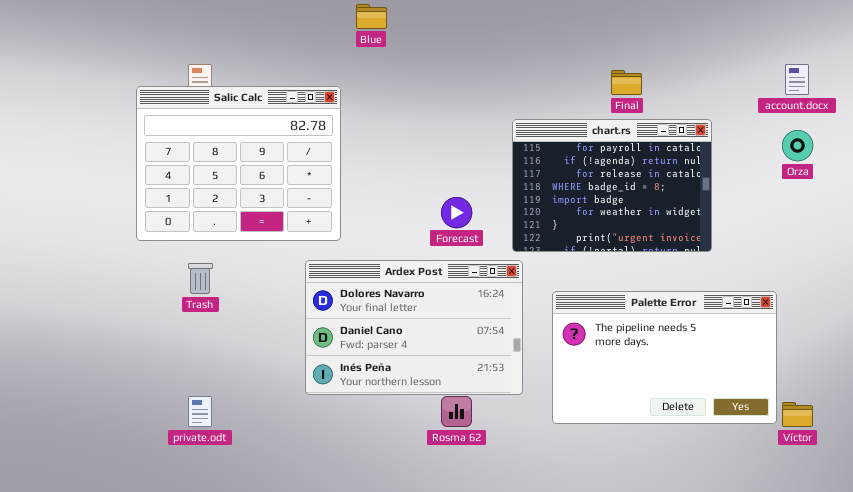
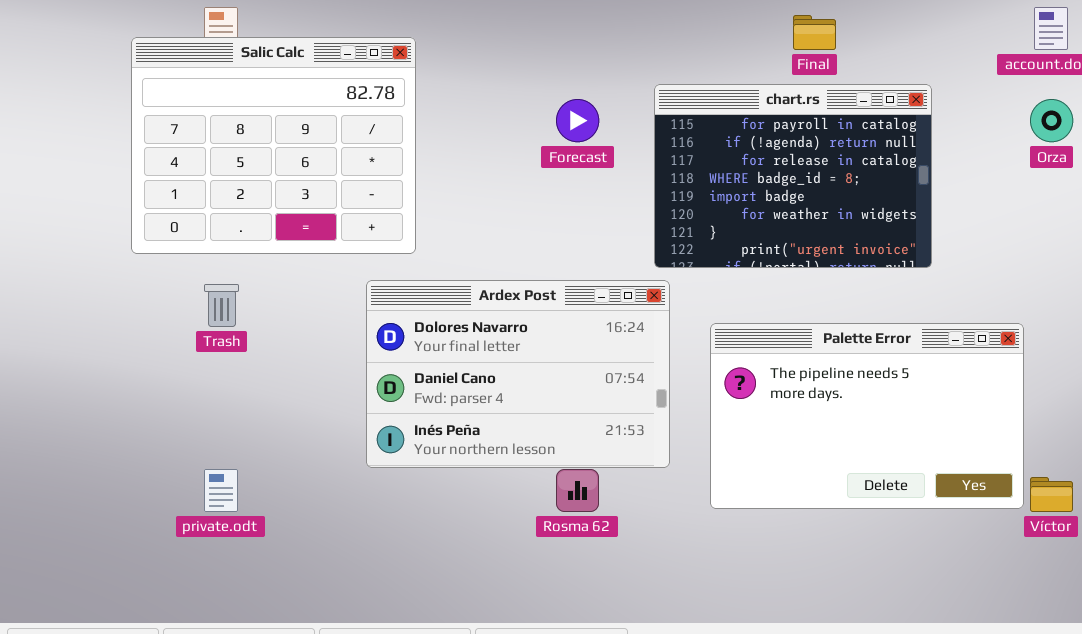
Forecast: [441,197,472,228] -> [556,99,599,142], moved

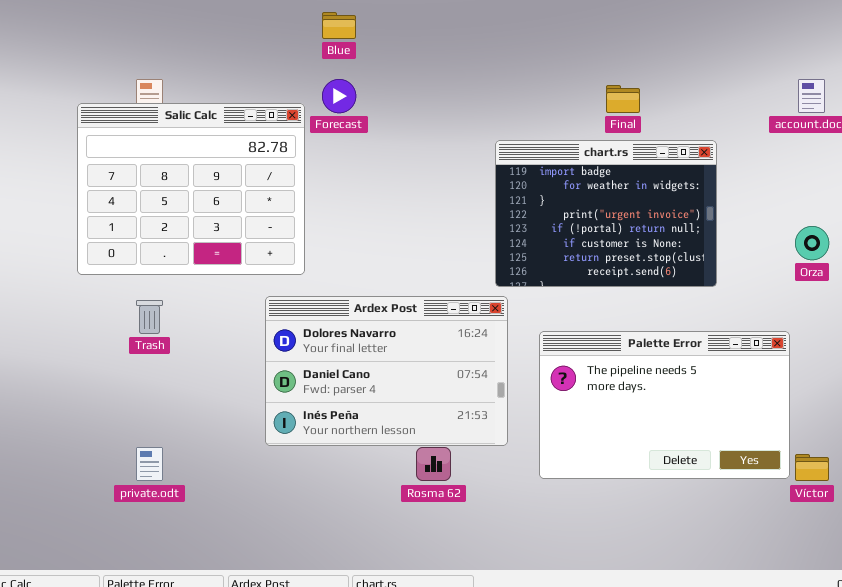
chart.rs: [654,84,932,268] -> [495,140,717,287], scrolled down 4 rows
Forecast: [556,99,599,142] -> [322,79,356,113], moved
Orza: [1030,99,1073,142] -> [795,226,829,260], moved

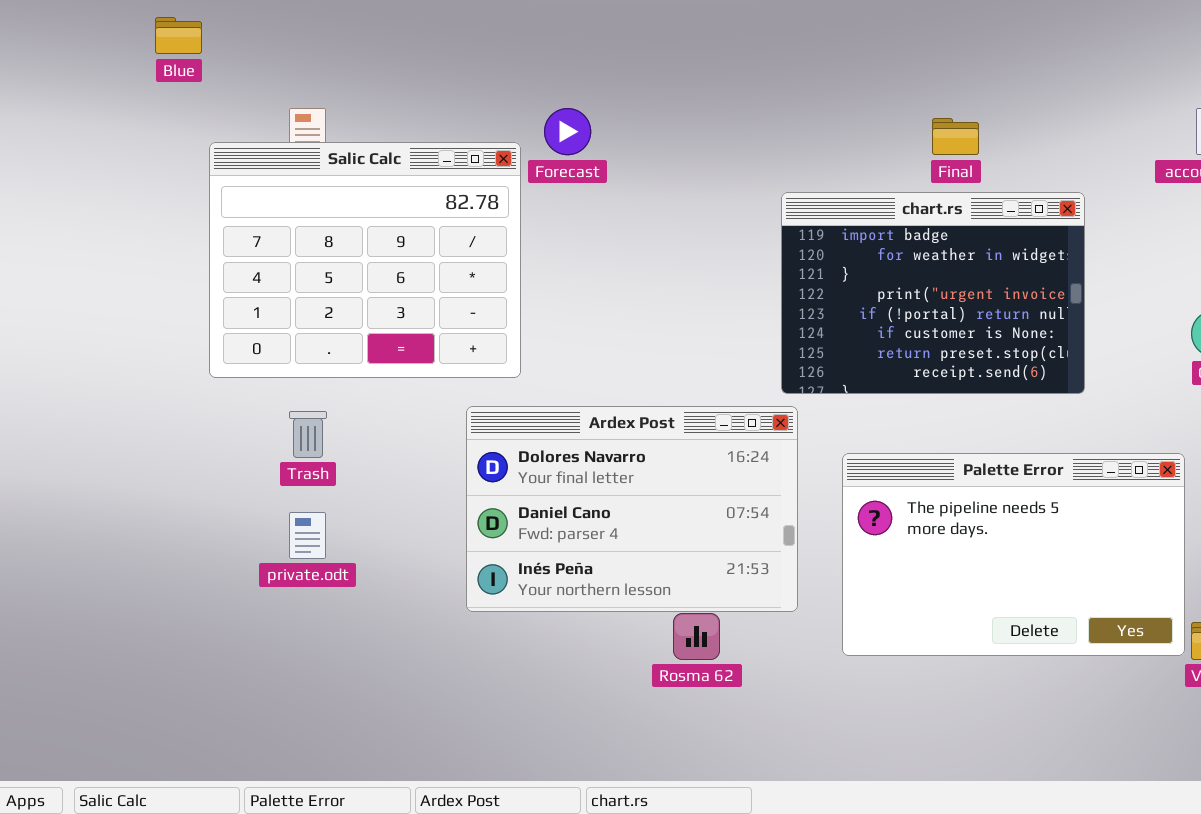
Blue: [322,12,356,39] -> [155,17,202,54], moved
private.odt: [136,447,163,481] -> [289,512,326,559], moved

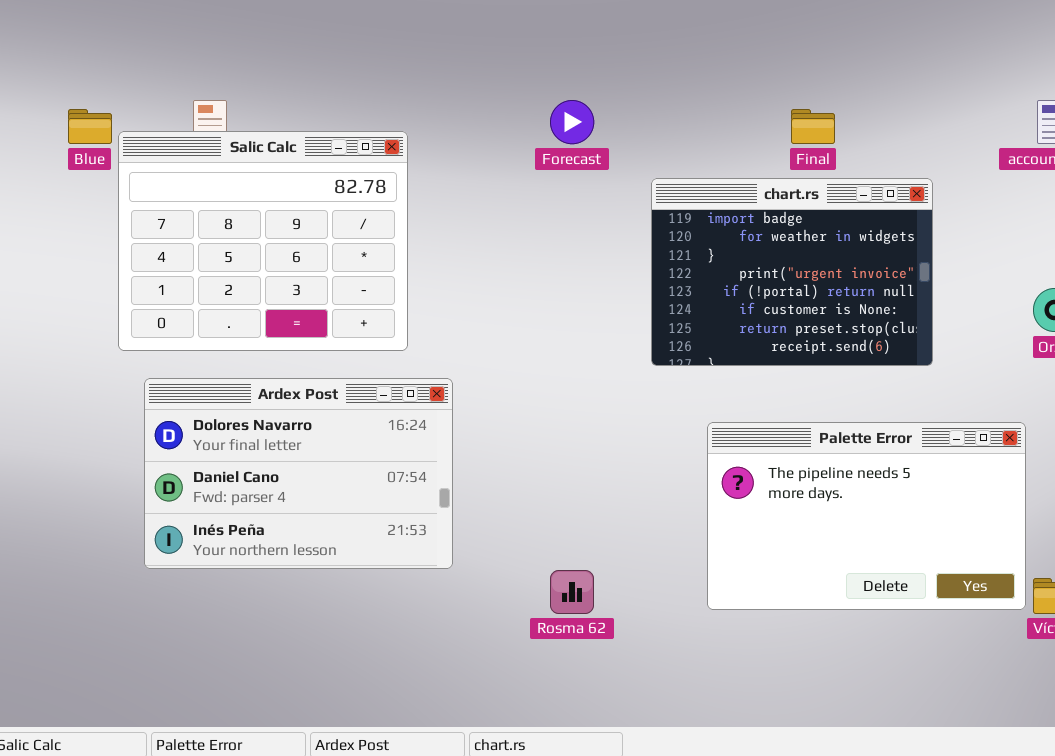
Blue: [155,17,202,54] -> [68,109,112,144], moved
Forecast: [544,108,591,155] -> [550,100,594,144], moved
Ardex Post: [466,406,798,612] -> [144,378,453,569], moved

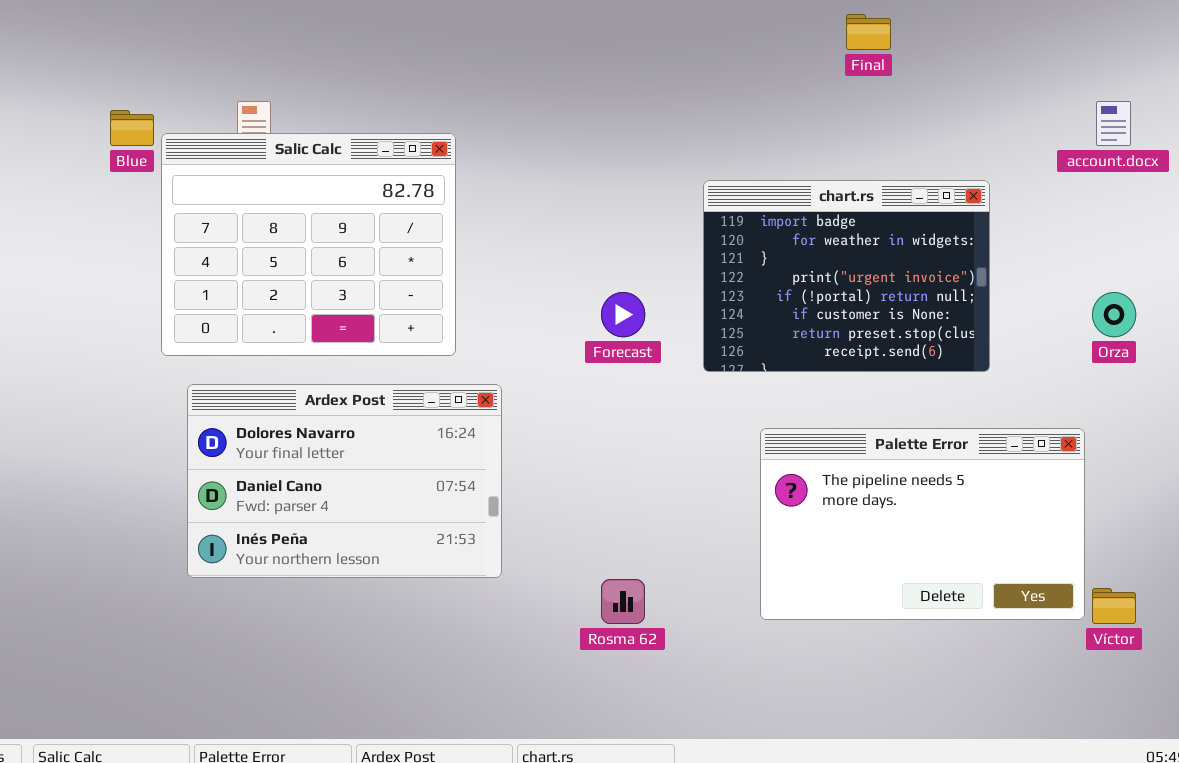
Forecast: [550,100,594,144] -> [601,292,645,337], moved
Final: [791,109,835,144] -> [846,14,891,50], moved

